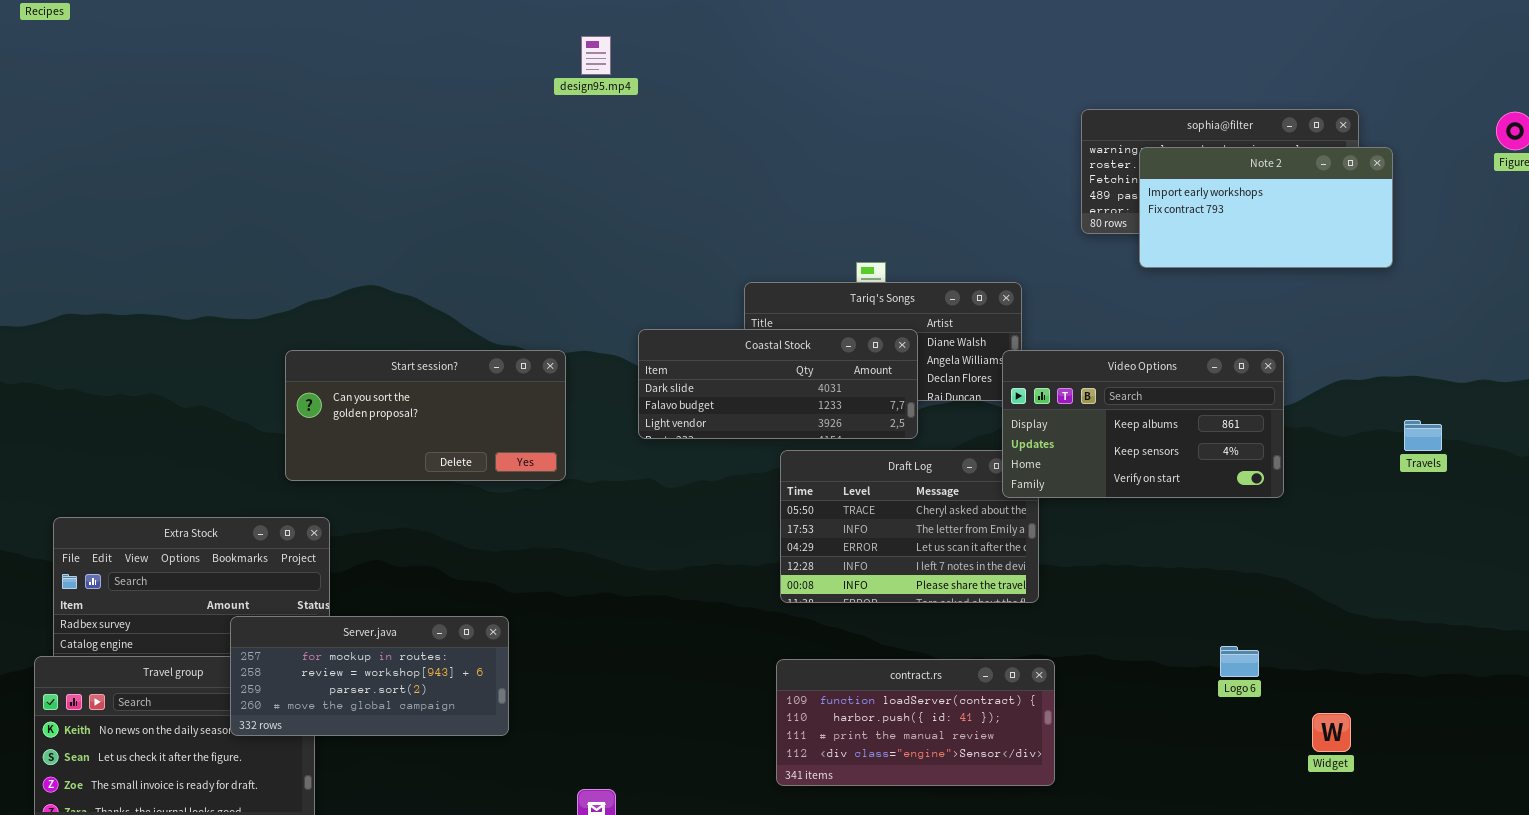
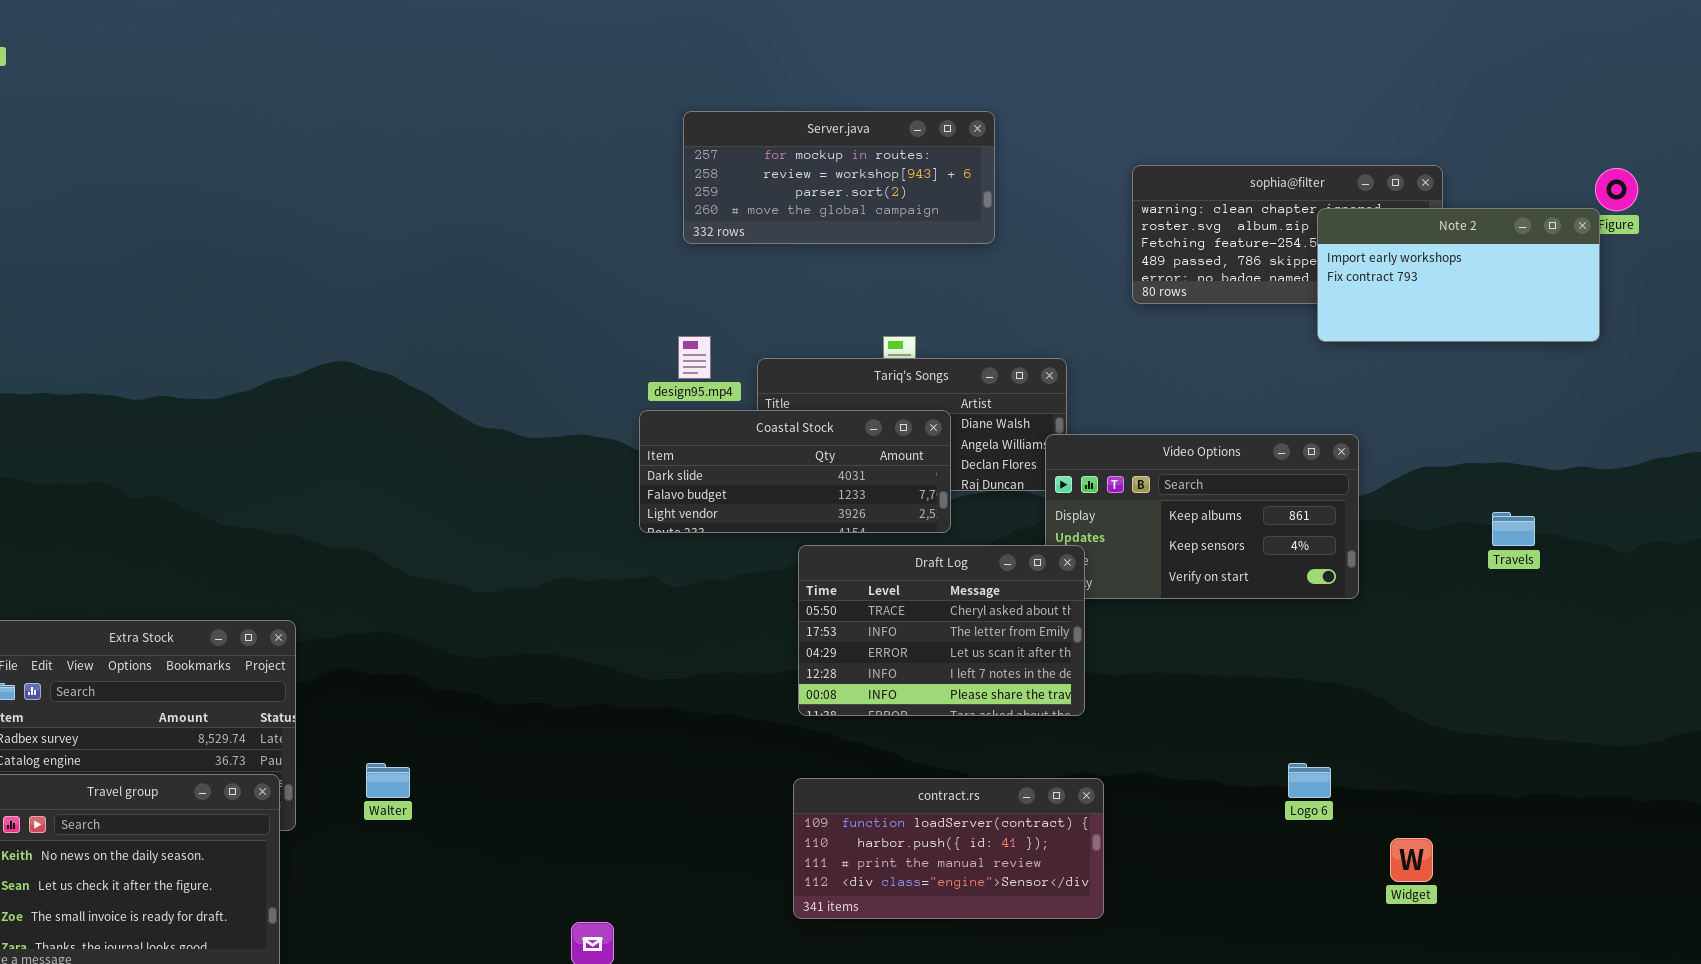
design95.mp4: [581,36,611,75] -> [678,336,711,379], moved
Note 2: [1139,147,1393,268] -> [1317,208,1600,342], moved
Start session?: [285,350,566,481] -> none, closed
Draft Log: [780,450,1039,603] -> [798,545,1085,716], raised
Server.java: [230,616,509,736] -> [683,111,995,244], moved

